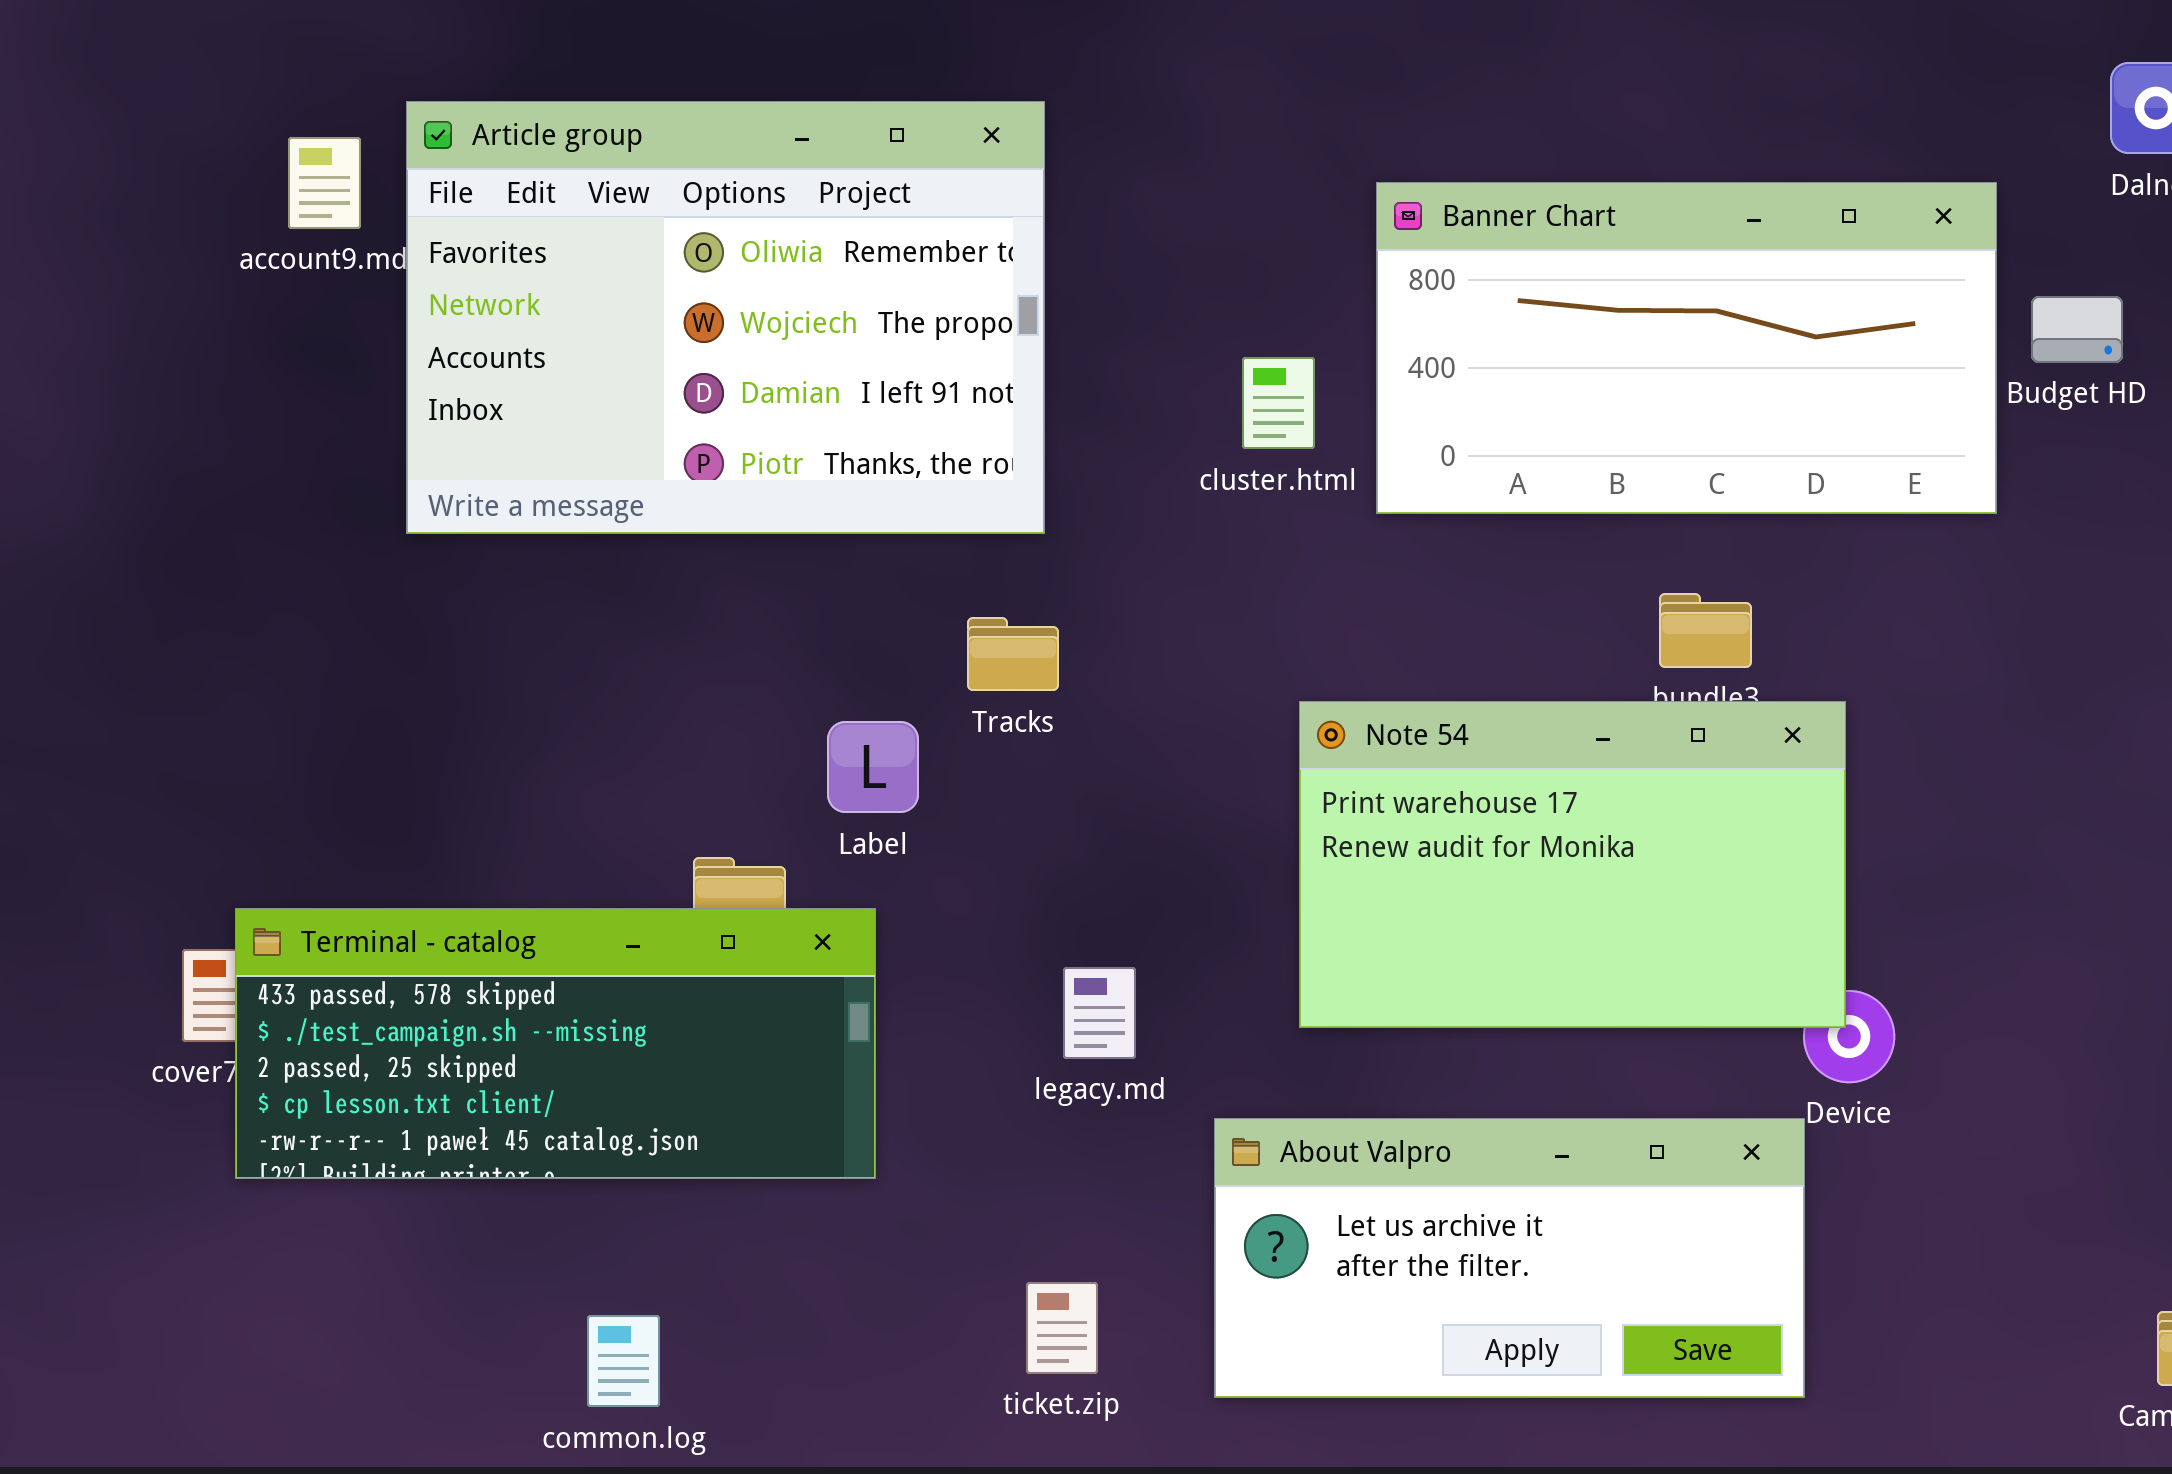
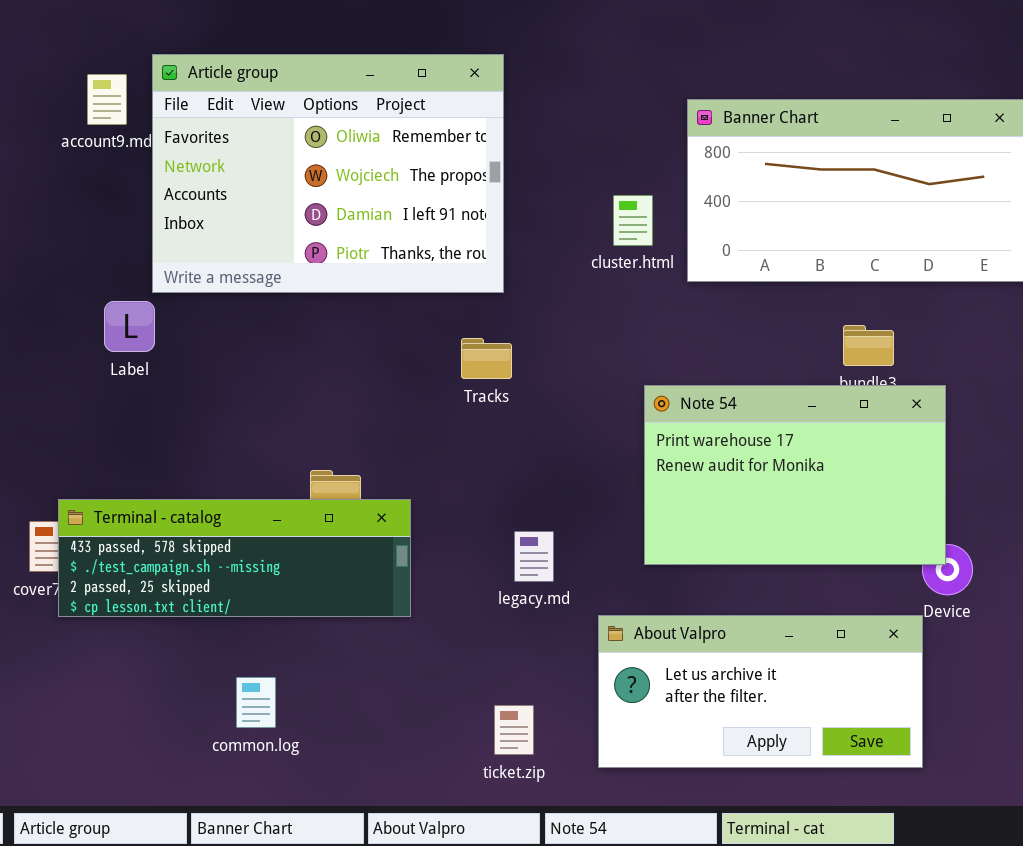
Label: [827,721,919,813] -> [104,301,155,352], moved
Terminal - catalog: [235,908,876,1179] -> [58,499,411,617], resized
common.log: [587,1315,660,1407] -> [236,677,276,728], moved

